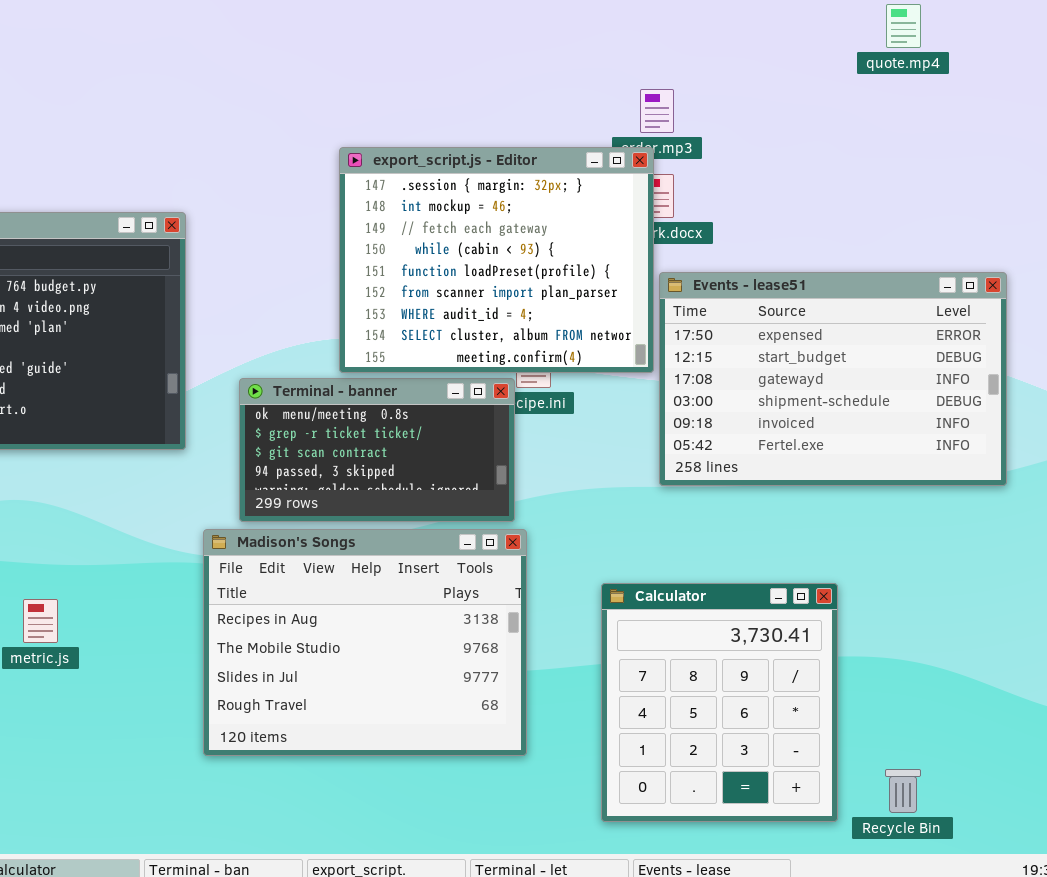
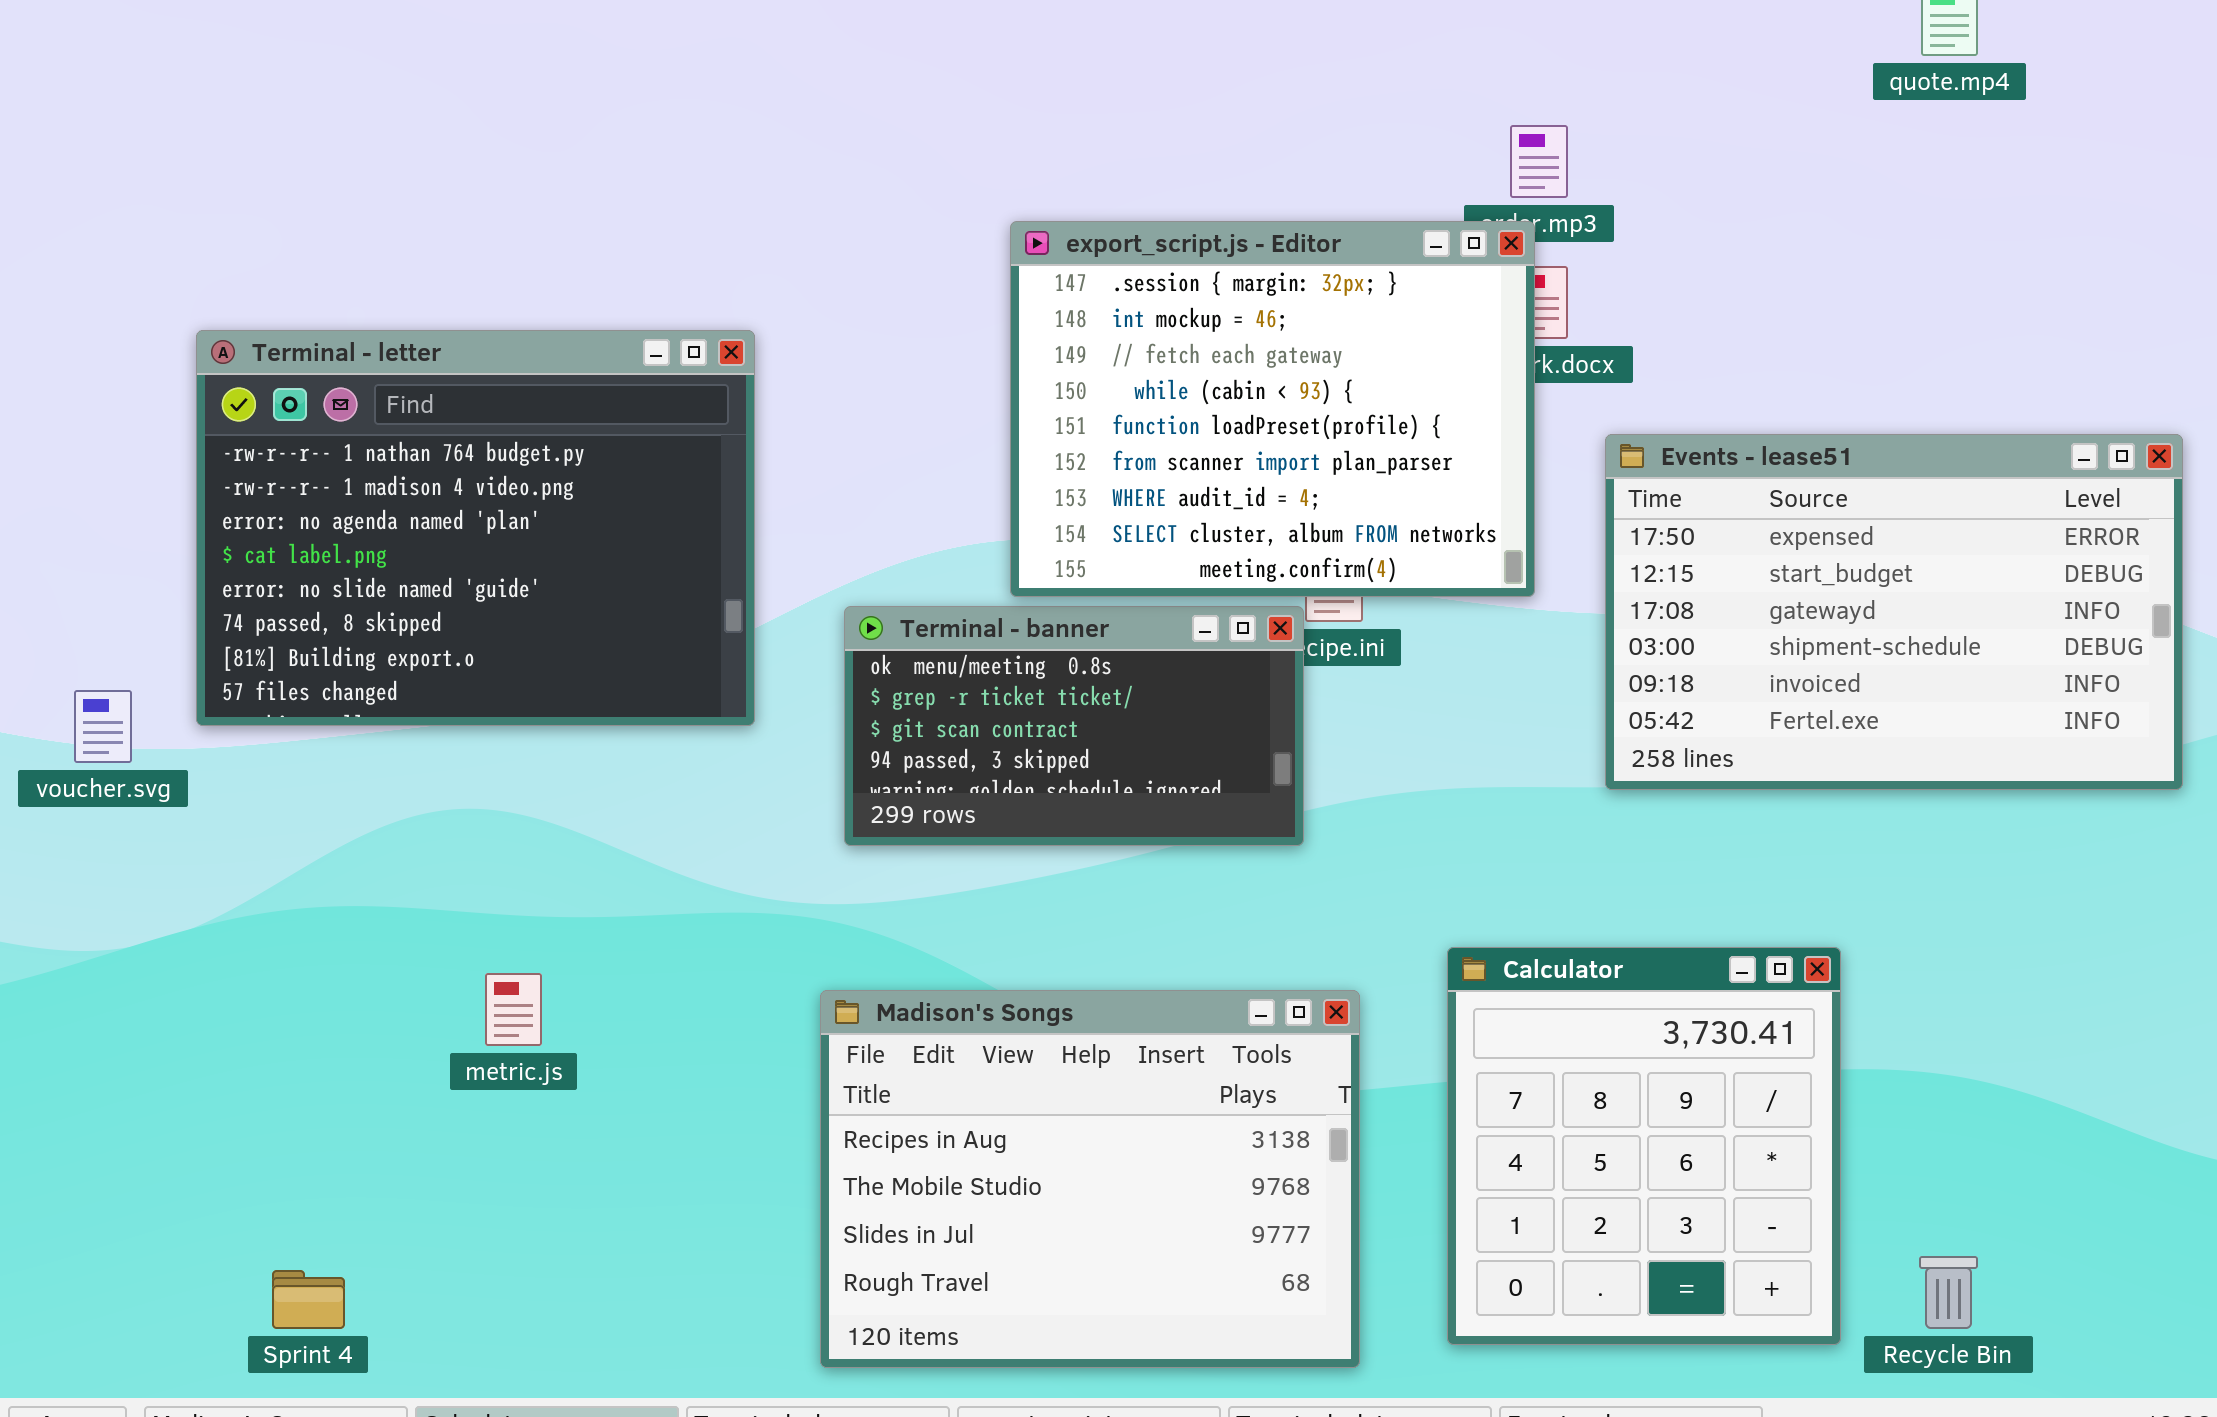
Events - lease51: [659,272,1007,486] -> [1605,434,2183,790], moved
Madison's Songs: [203,529,527,756] -> [820,990,1360,1368], moved

